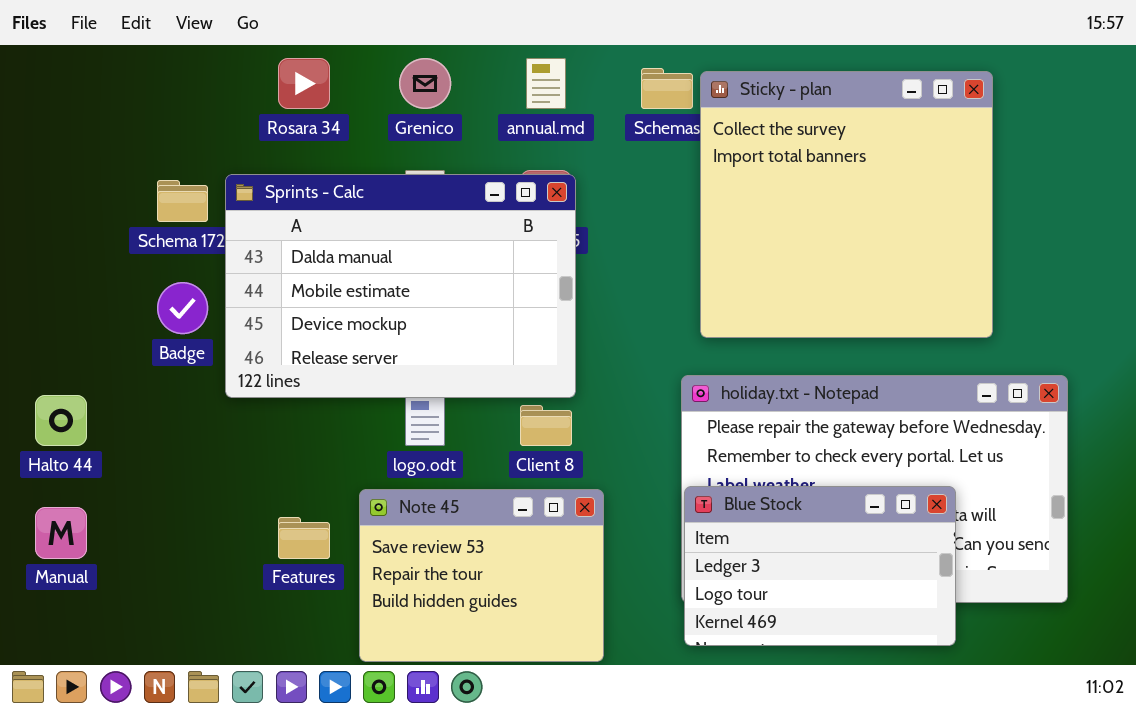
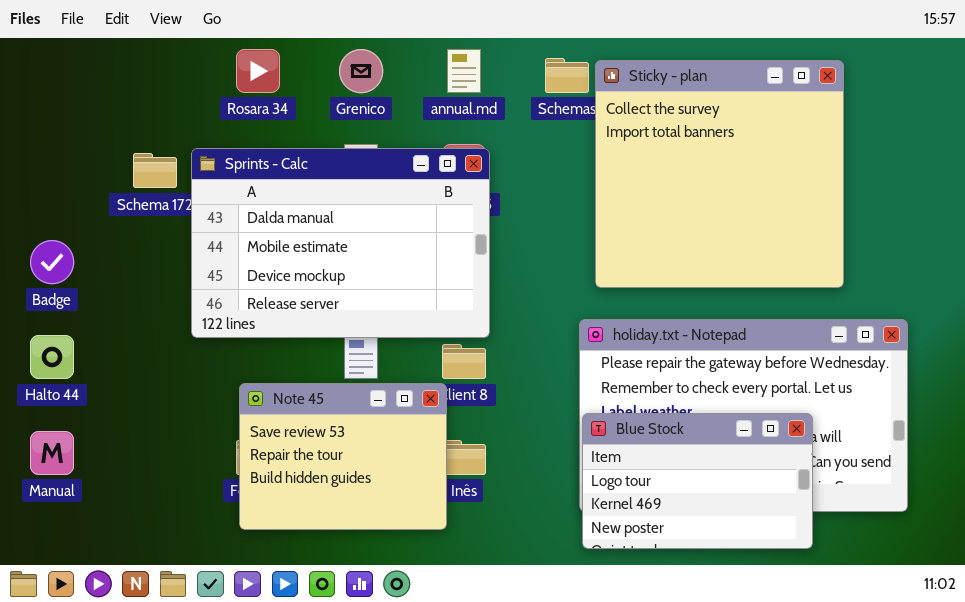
Badge: [157,282,208,334] -> [30,240,74,284], moved
Blue Stock: [684,486,956,646] -> [582,413,813,549], scrolled down 1 row
Note 45: [359,489,604,662] -> [239,383,447,530], moved

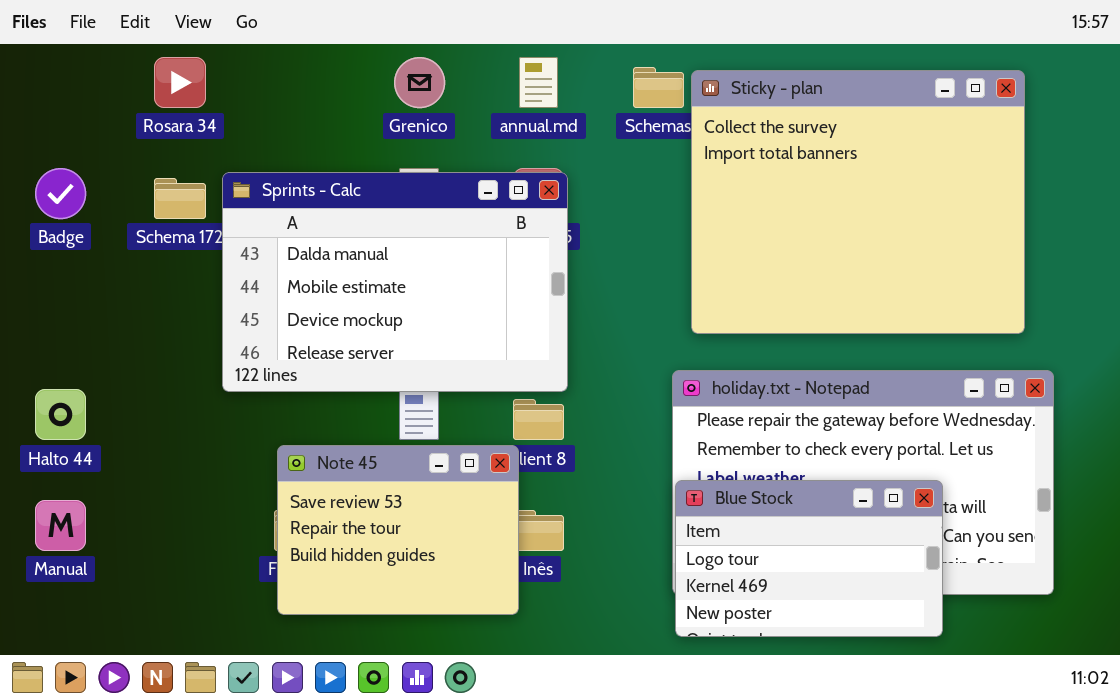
Rosara 34: [236,49,280,93] -> [154,57,206,108], moved
Sticky - plan: [595,60,844,288] -> [691,70,1025,334], resized
Badge: [30,240,74,284] -> [35,168,86,219], moved

